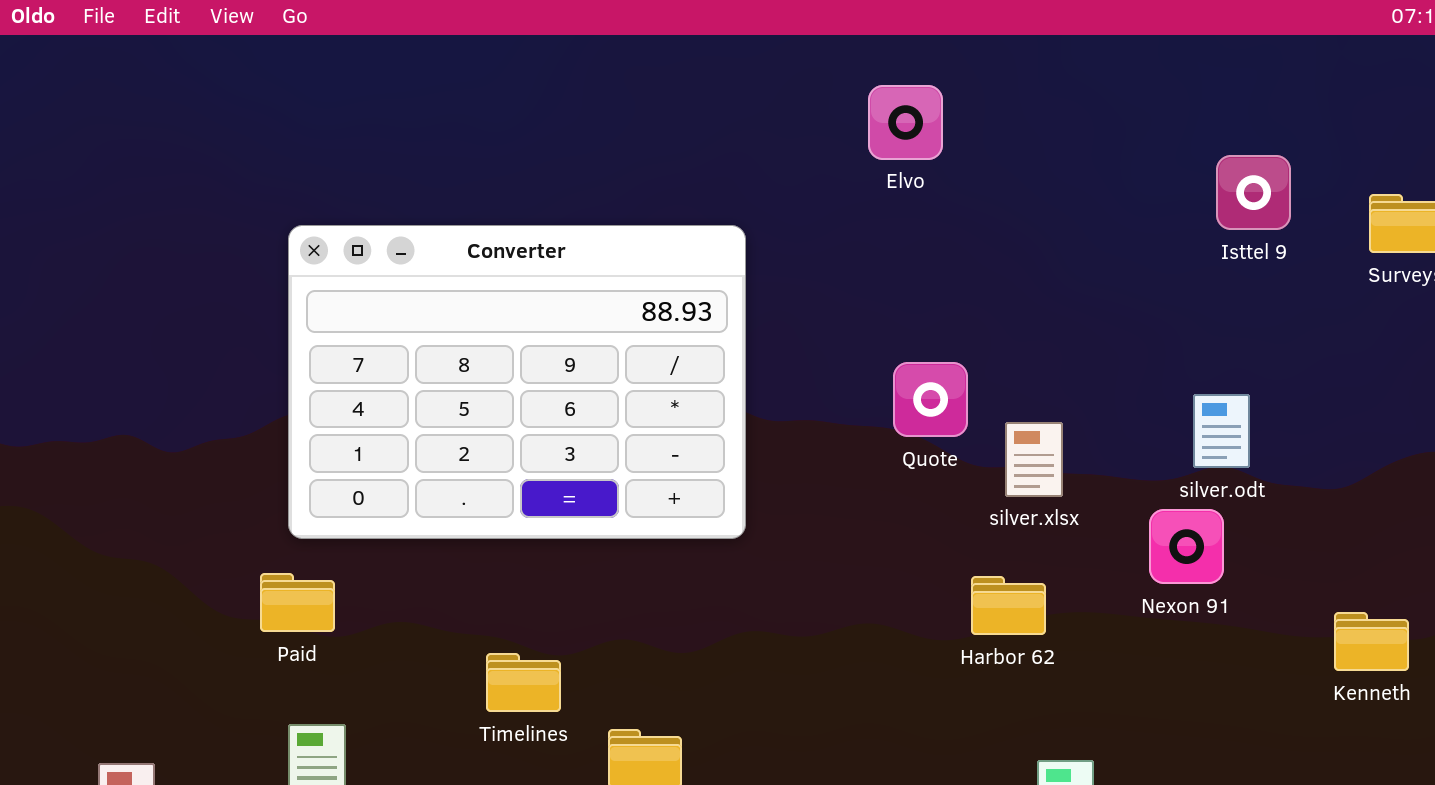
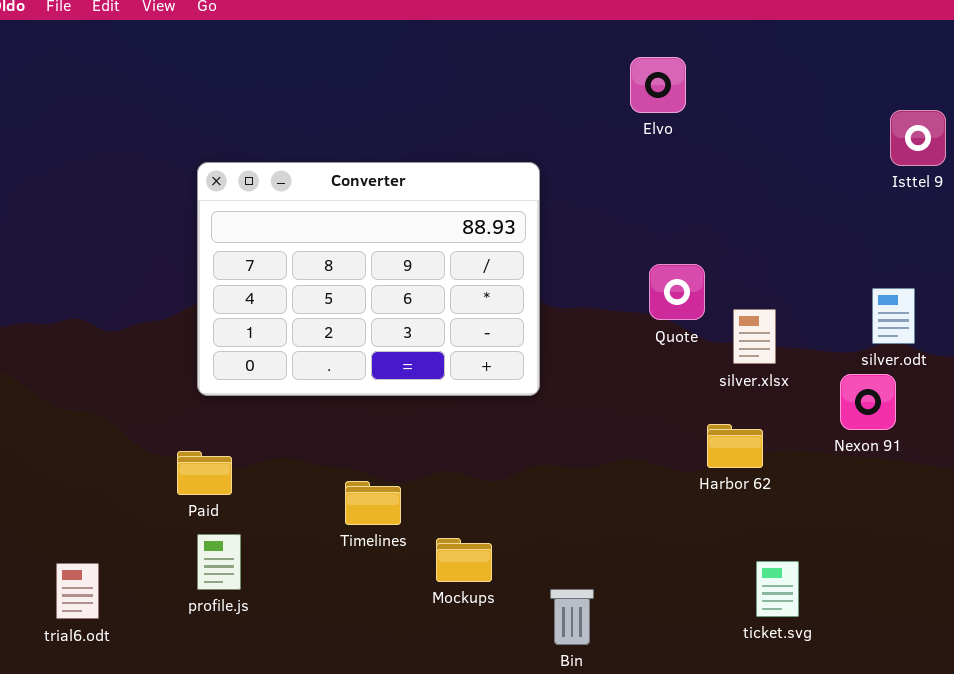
Paid: [260,573,335,632] -> [177,451,232,495], moved

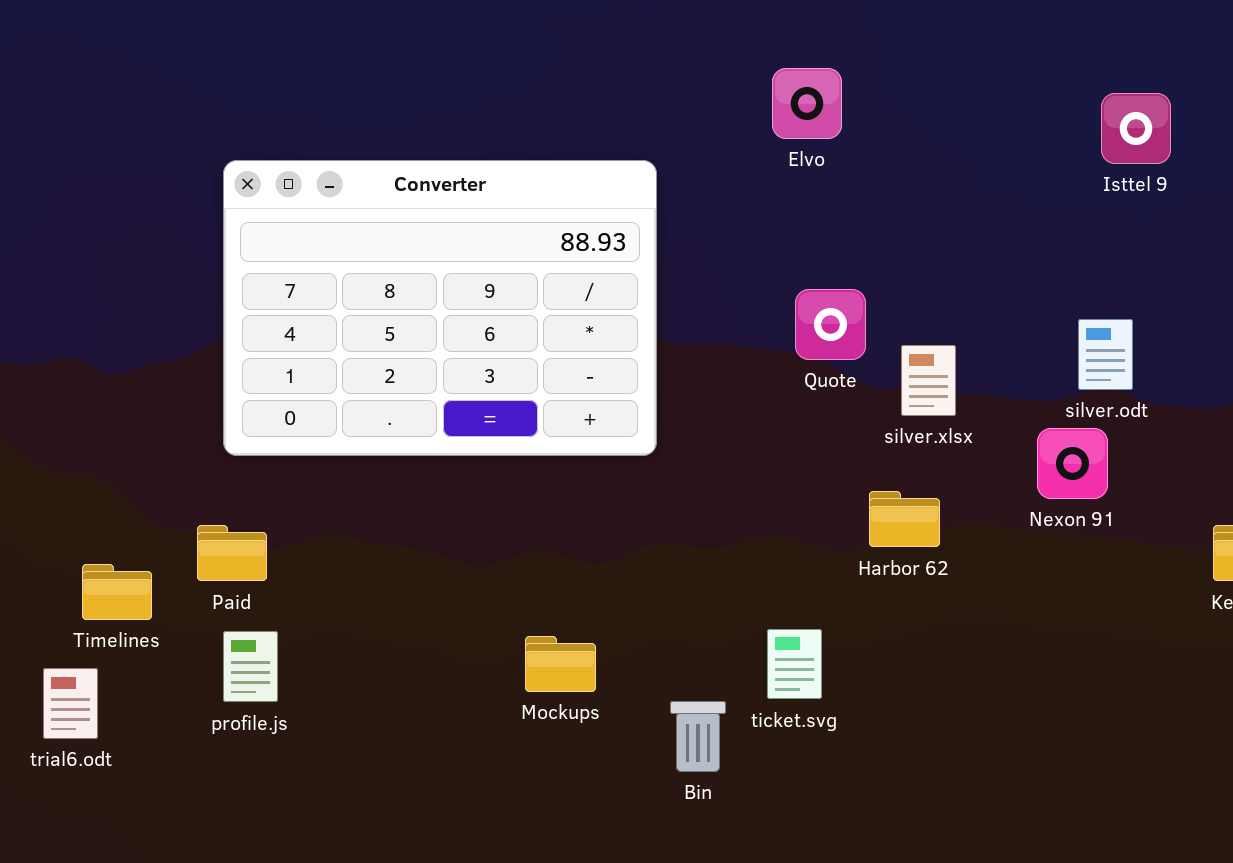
Elvo: [630,57,686,113] -> [772,68,842,139], moved
Timelines: [345,481,401,525] -> [82,564,152,620], moved
ticket.svg: [756,561,799,617] -> [767,629,822,699], moved

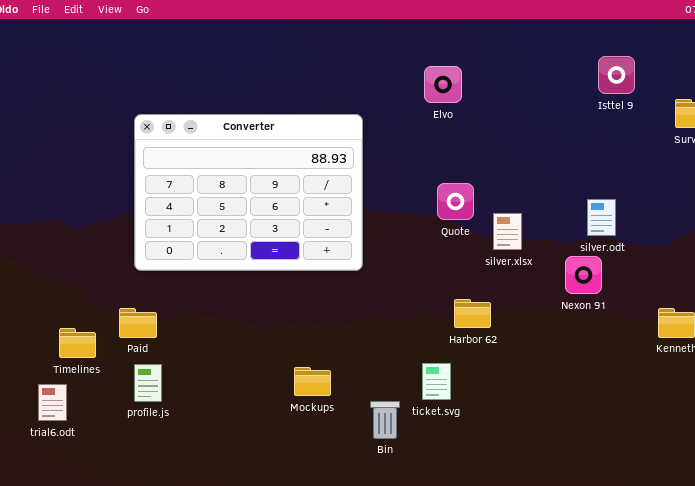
Isttel 9: [1101,93,1171,164] -> [598,56,635,94], moved
Harbor 62: [869,491,940,547] -> [454,299,491,328], moved

